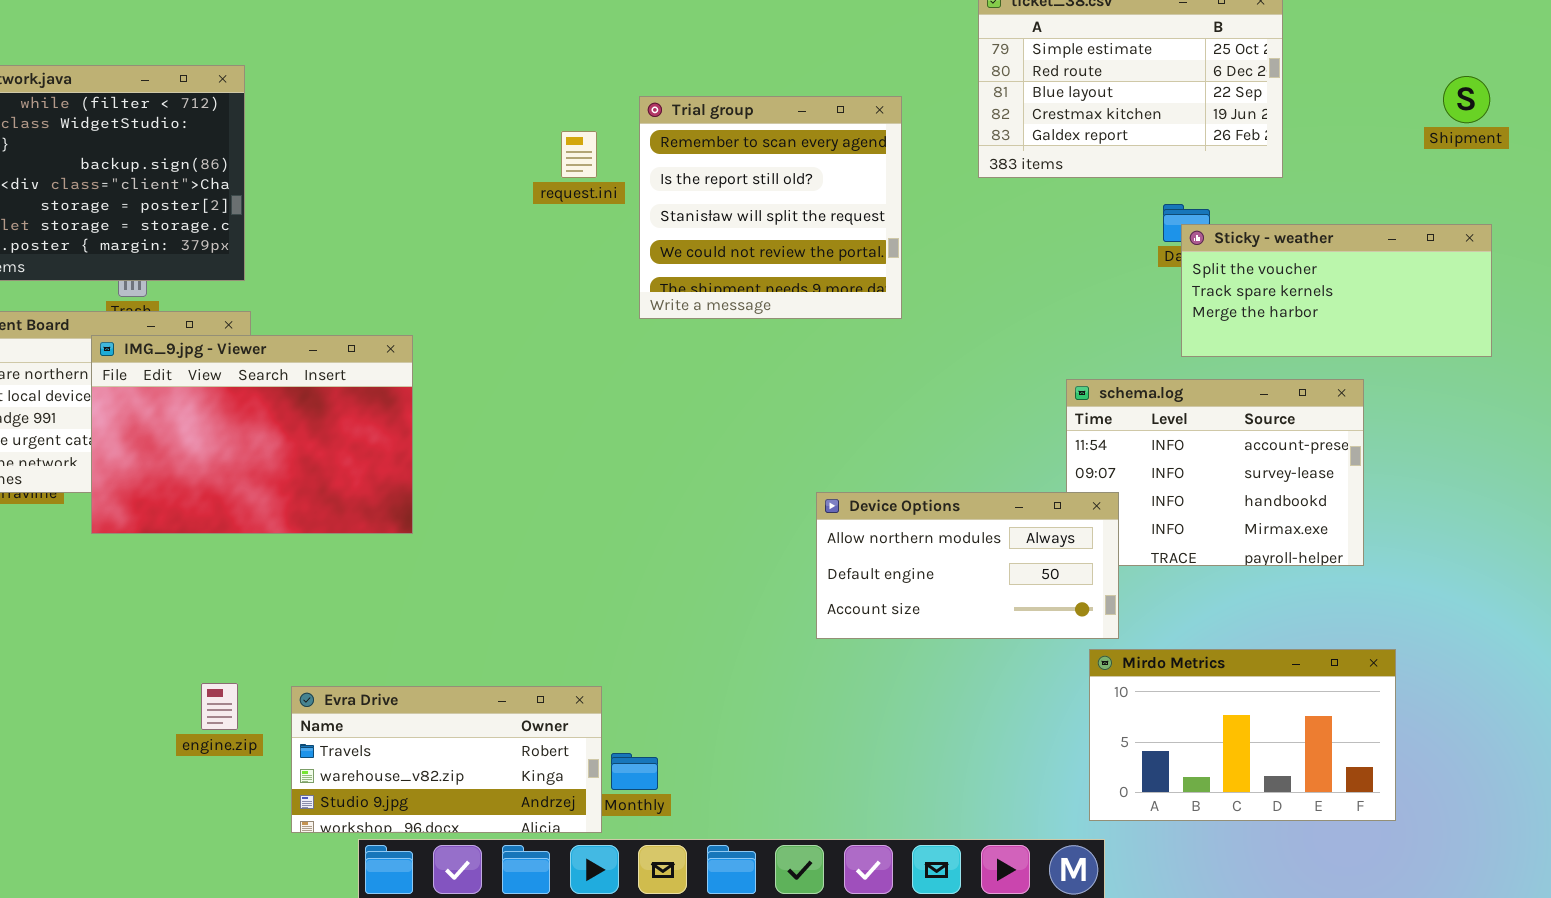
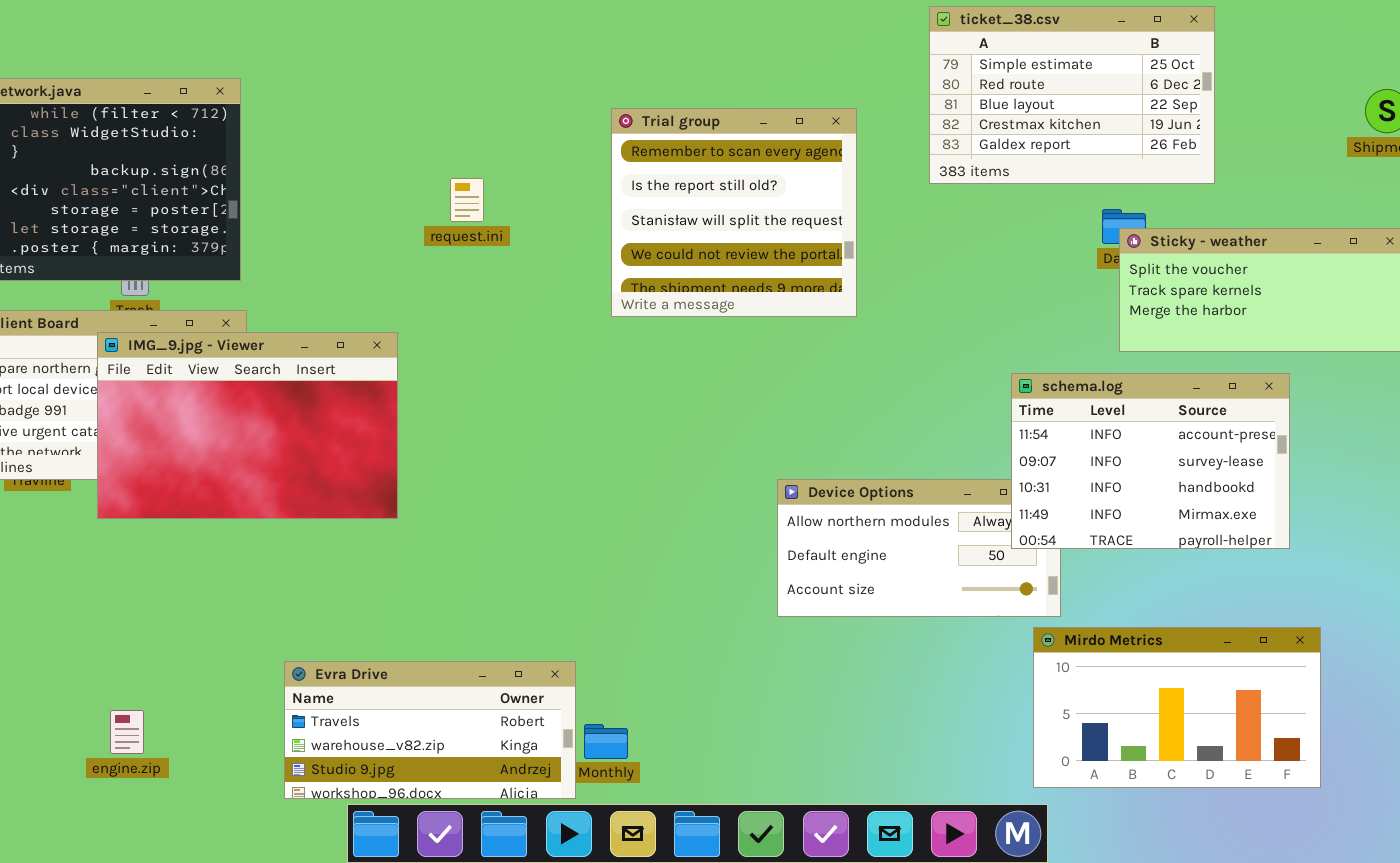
request.ini: [561,131,597,178] -> [450,178,484,222], moved
schema.log: [1066,379,1364,566] -> [1011,373,1290,549], raised
engine.zip: [201,683,238,730] -> [110,710,144,754], moved

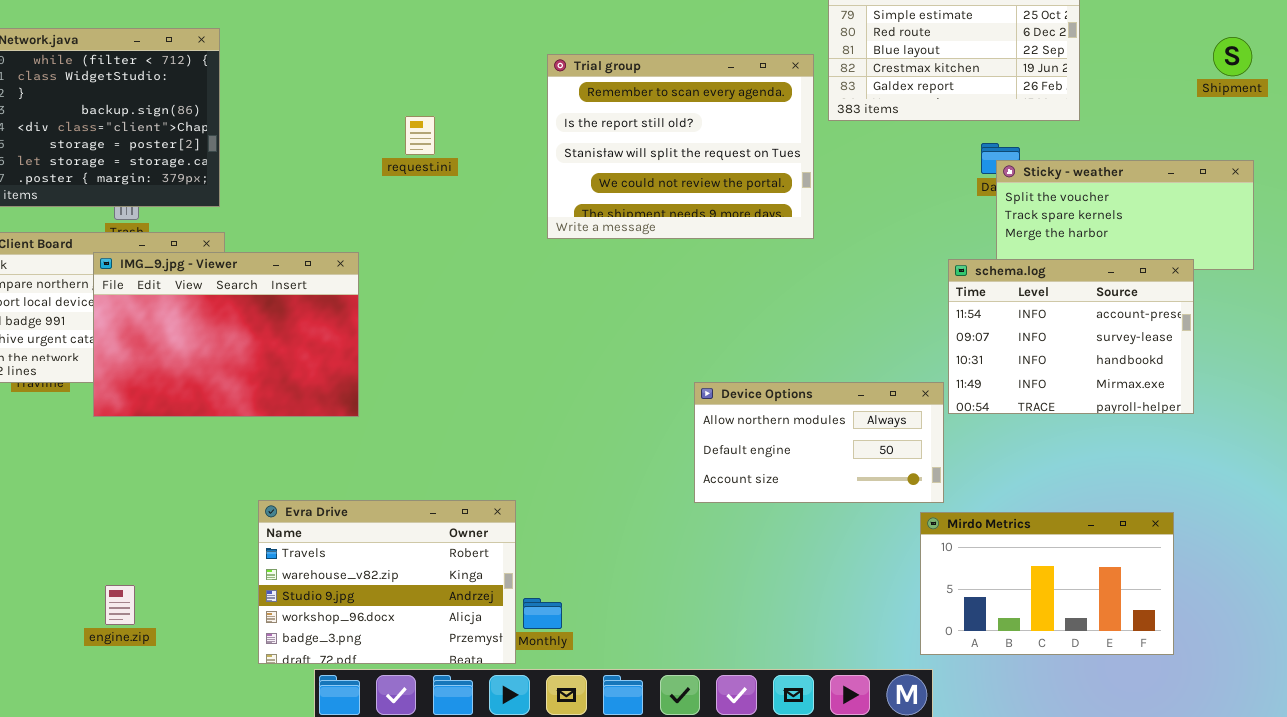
Trial group: [611,108,857,317] -> [547,54,814,239], resized
schema.log: [1011,373,1290,549] -> [948,259,1194,414], moved
Evra Drive: [284,661,576,799] -> [258,500,516,664], resized

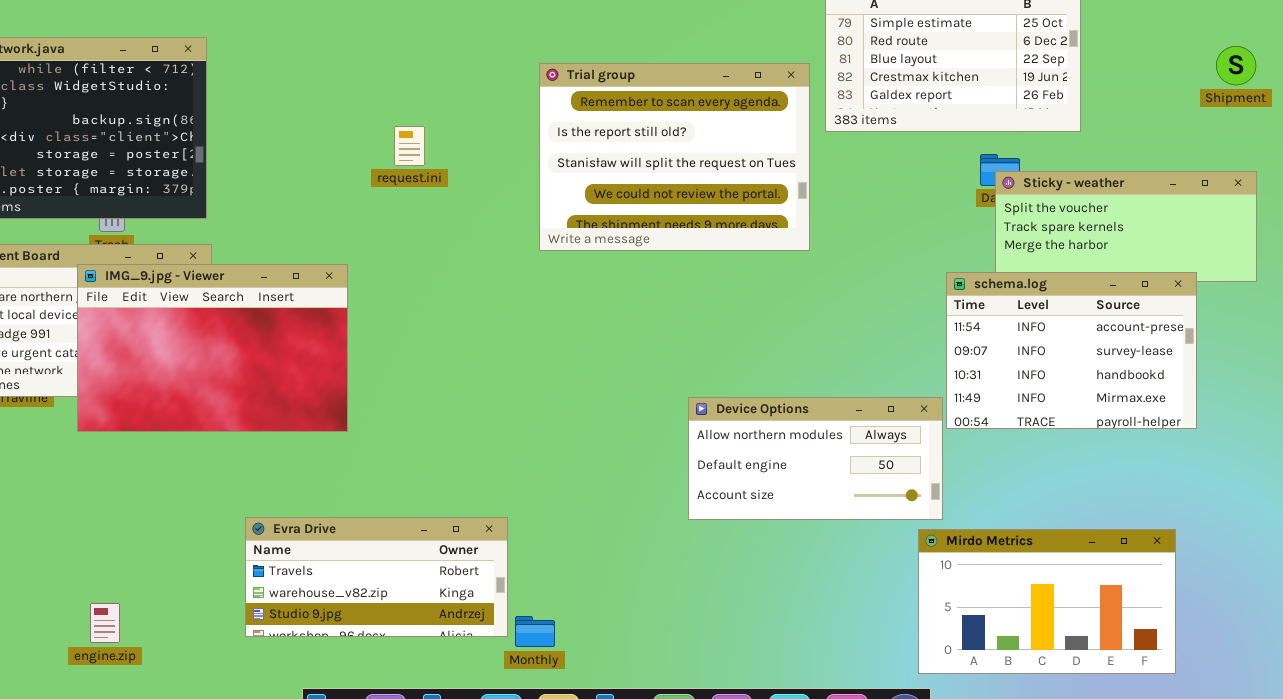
Evra Drive: [258,500,516,664] -> [245,517,508,637], resized

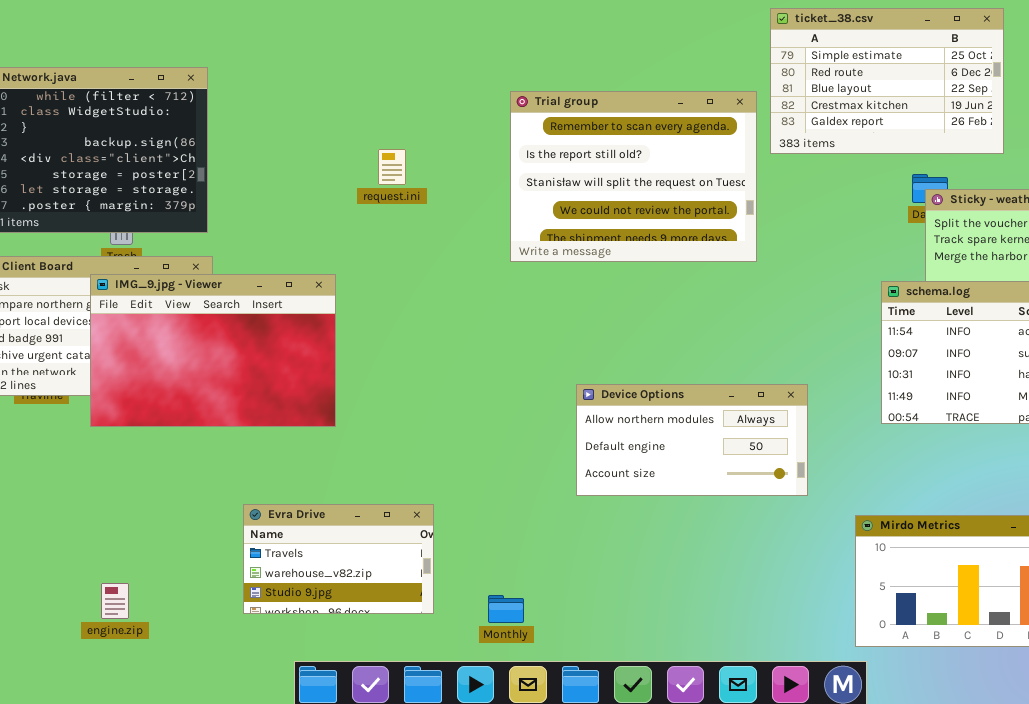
Device Options: [688,397,943,520] -> [576,384,808,496], moved
Evra Drive: [245,517,508,637] -> [243,504,434,614], resized

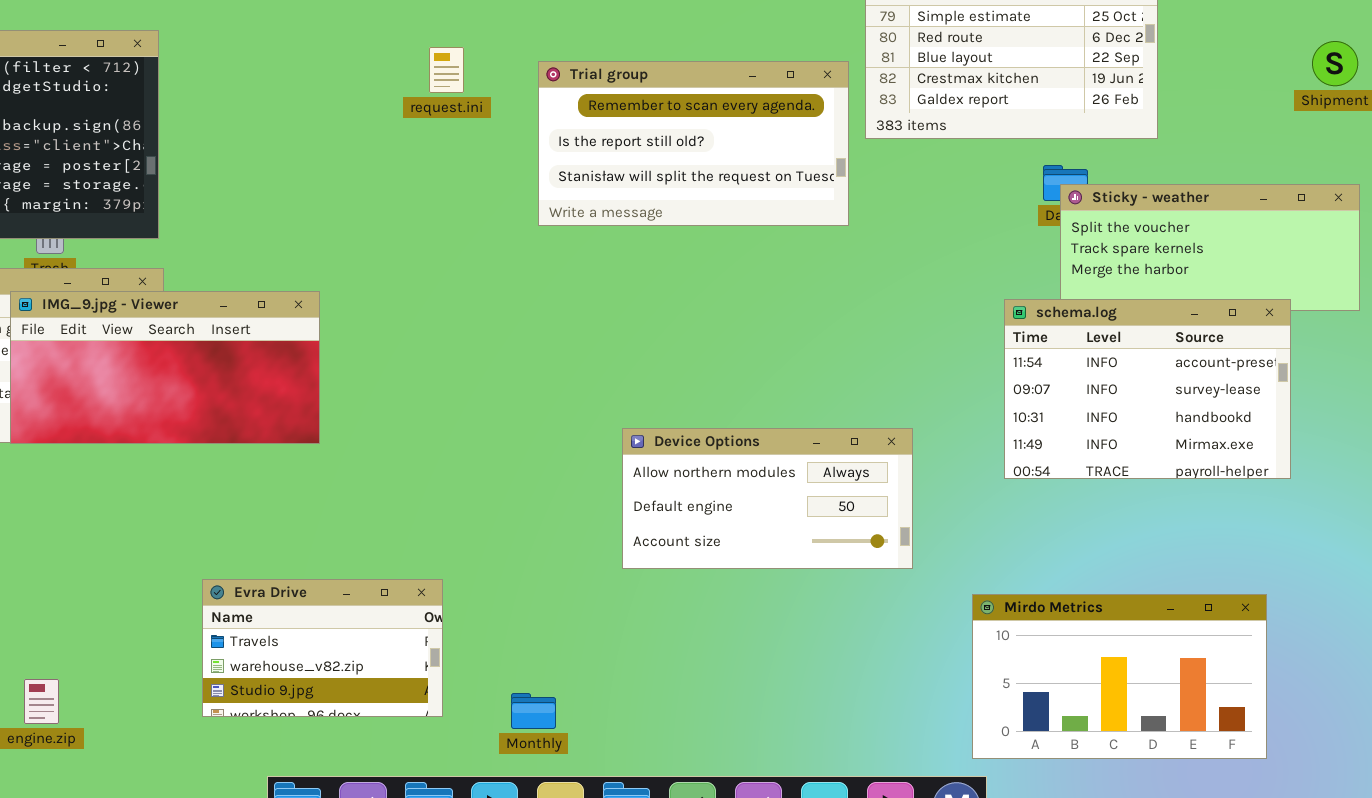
Trial group: [510,91,757,262] -> [538,61,849,226], resized
request.ini: [378,149,406,185] -> [429,47,464,93], moved
IMG_9.jpg - Viewer: [90,274,336,427] -> [10,291,320,444], resized

